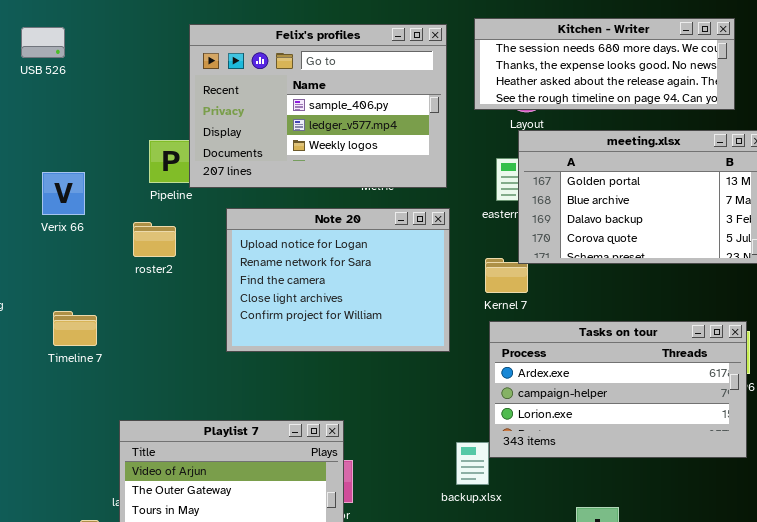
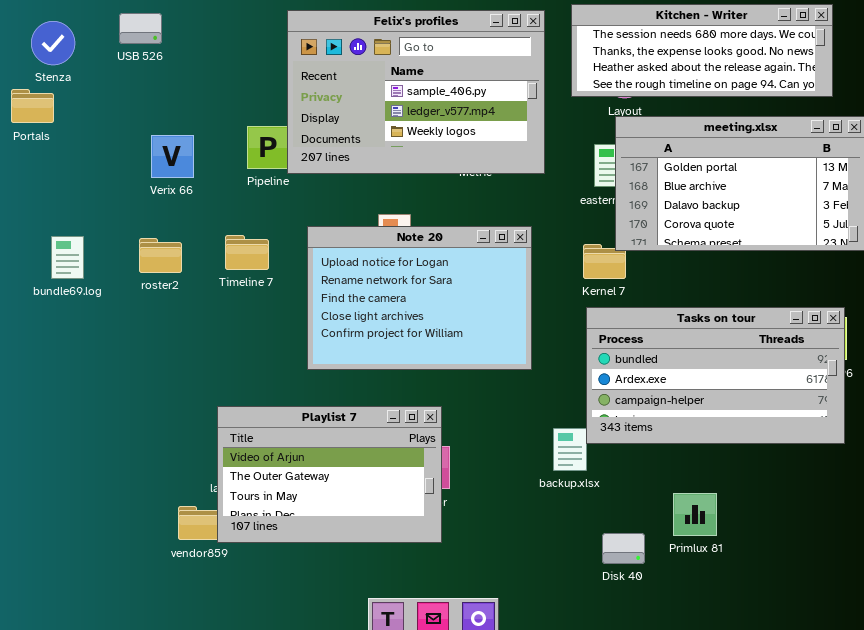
Verix 66: [42,172,85,215] -> [151,135,194,178], moved
Note 20: [226,208,450,352] -> [307,226,532,370], moved
roster2: [133,222,176,257] -> [139,238,182,273], moved
Timeline 7: [53,311,97,346] -> [225,235,269,270], moved
Tasks on tour: [489,321,747,458] -> [586,307,845,444], scrolled up 1 row

